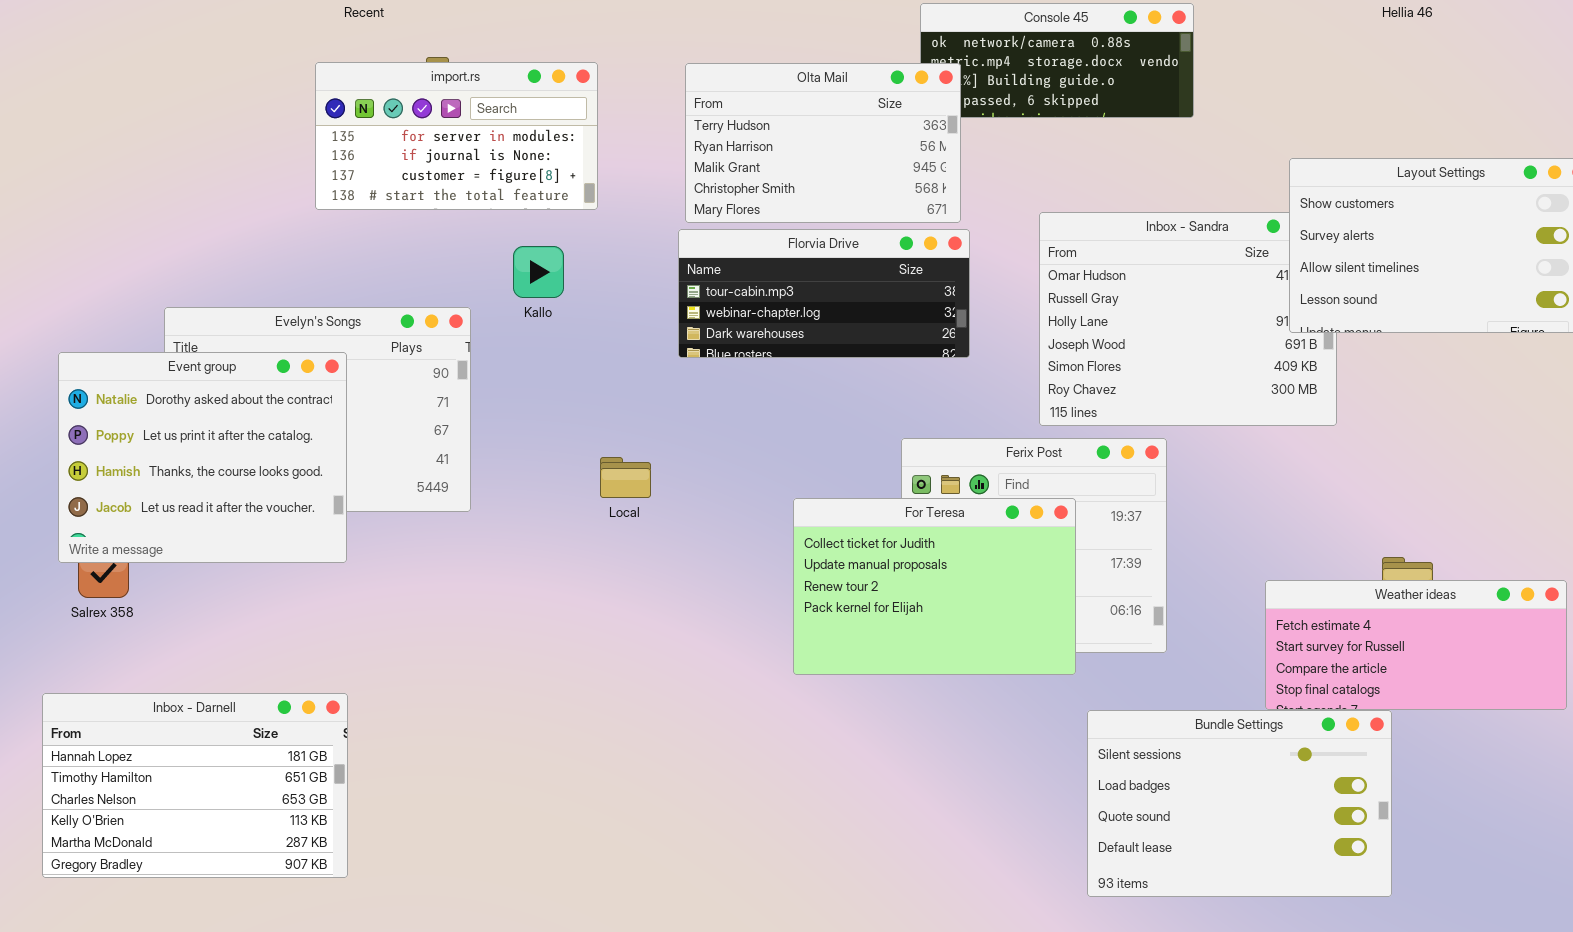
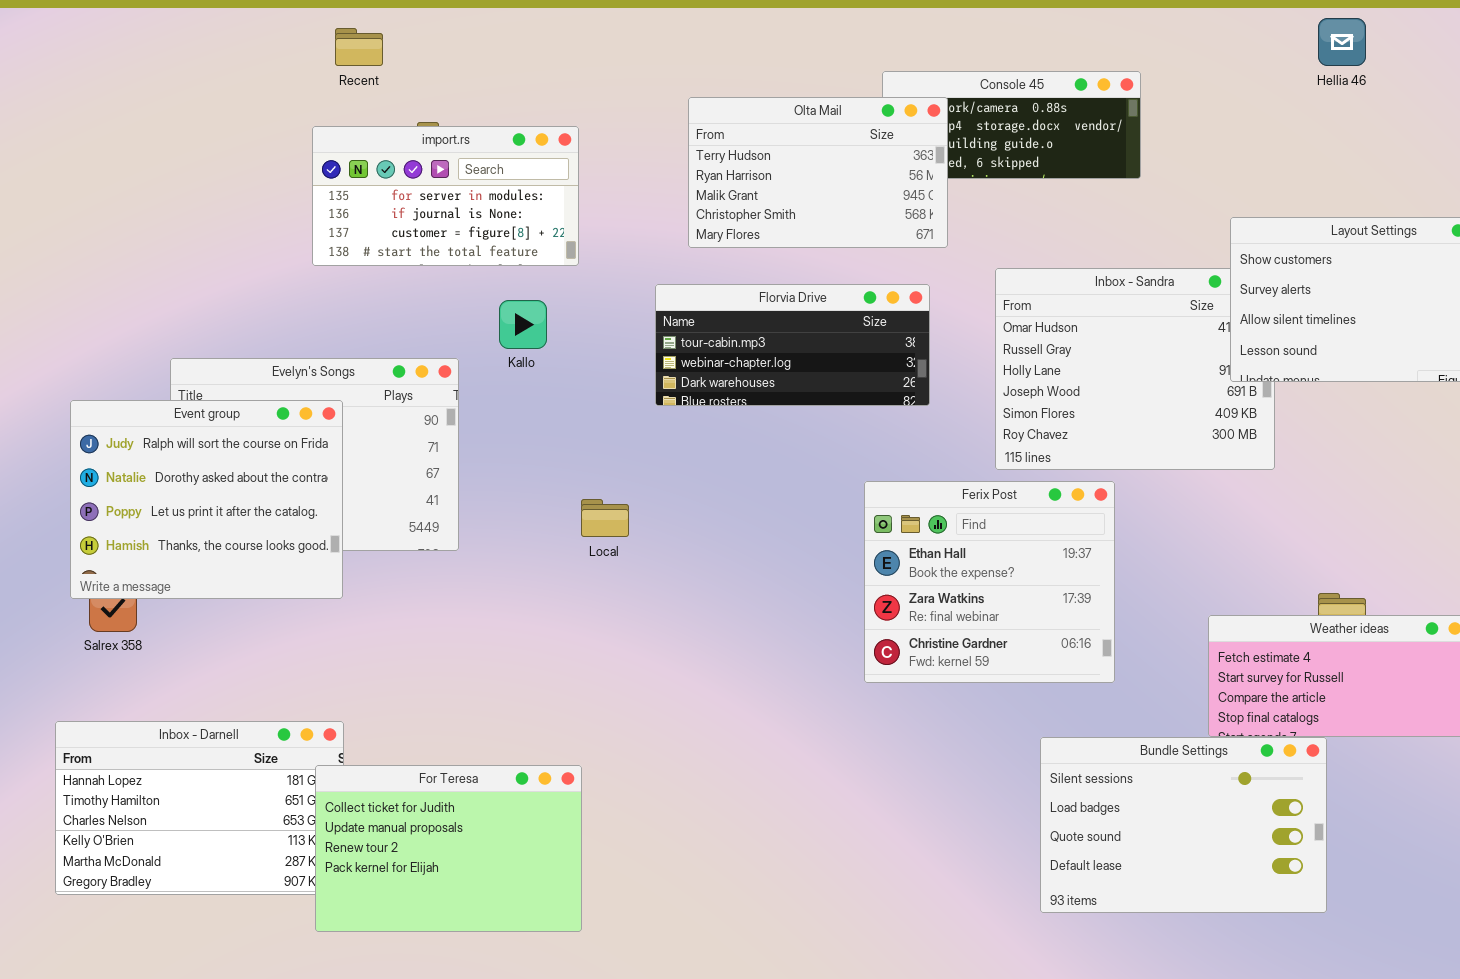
Olta Mail: [685,63,961,223] -> [688,97,948,248], moved
Event group: [58,352,347,563] -> [70,400,343,599], scrolled up 1 row
For Teresa: [793,498,1076,675] -> [315,765,582,932], moved

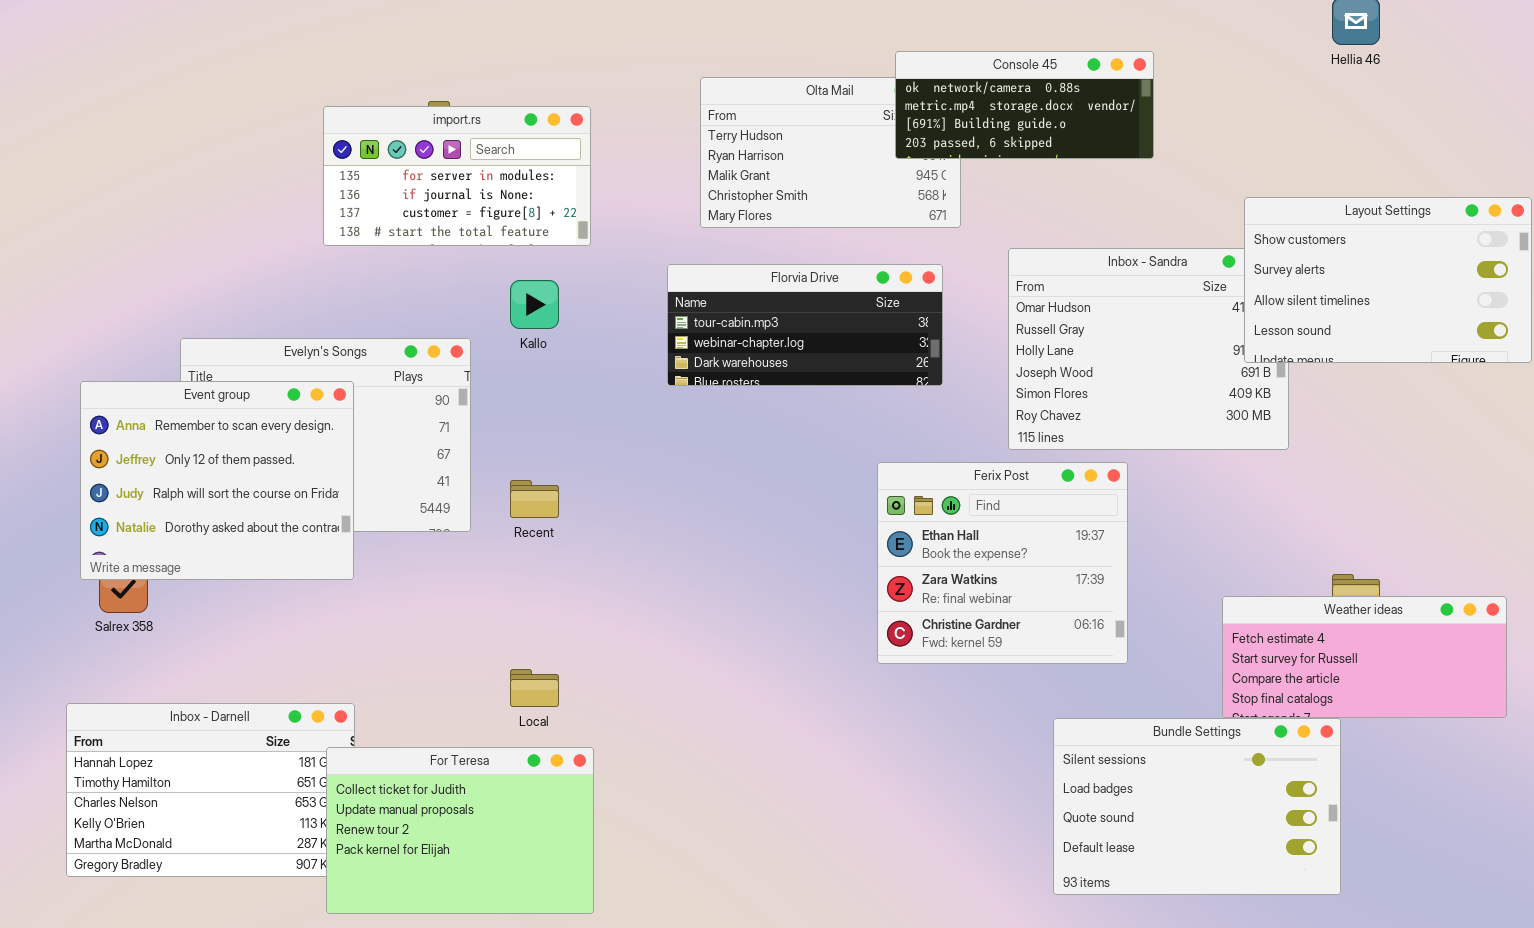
Recent: [335,28,383,66] -> [510,480,559,518], moved
Console 45: [882,71,1141,179] -> [895,51,1154,159], raised
Event group: [70,400,343,599] -> [80,381,354,580], scrolled up 2 rows
Local: [581,499,629,537] -> [510,669,559,707], moved

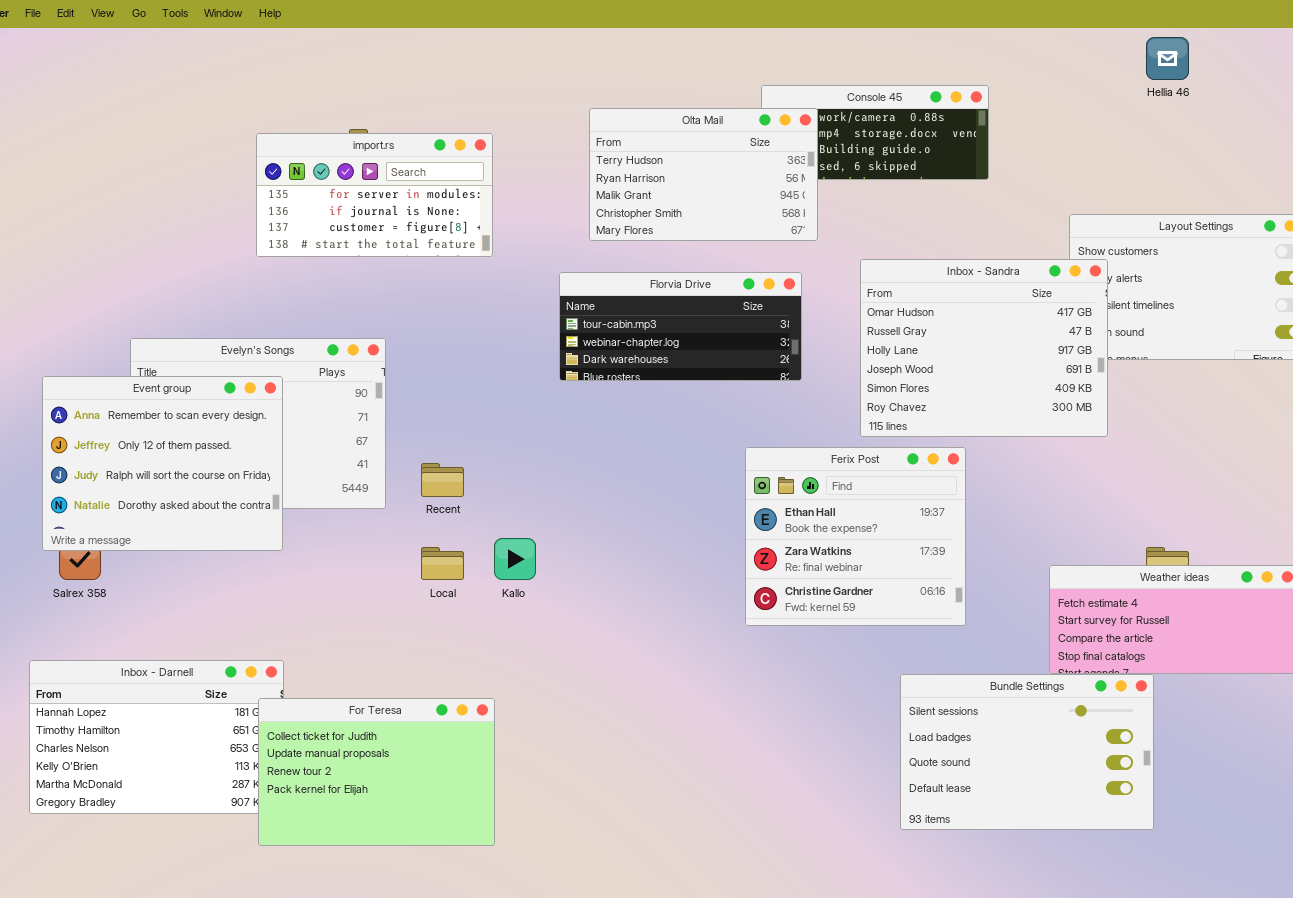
Olta Mail: [700,77,961,228] -> [589,108,818,241], raised
Inbox - Sandra: [1008,248,1289,450] -> [860,259,1108,437], raised
Kallo: [510,280,559,329] -> [494,538,536,580], moved
Local: [510,669,559,707] -> [421,547,464,580], moved

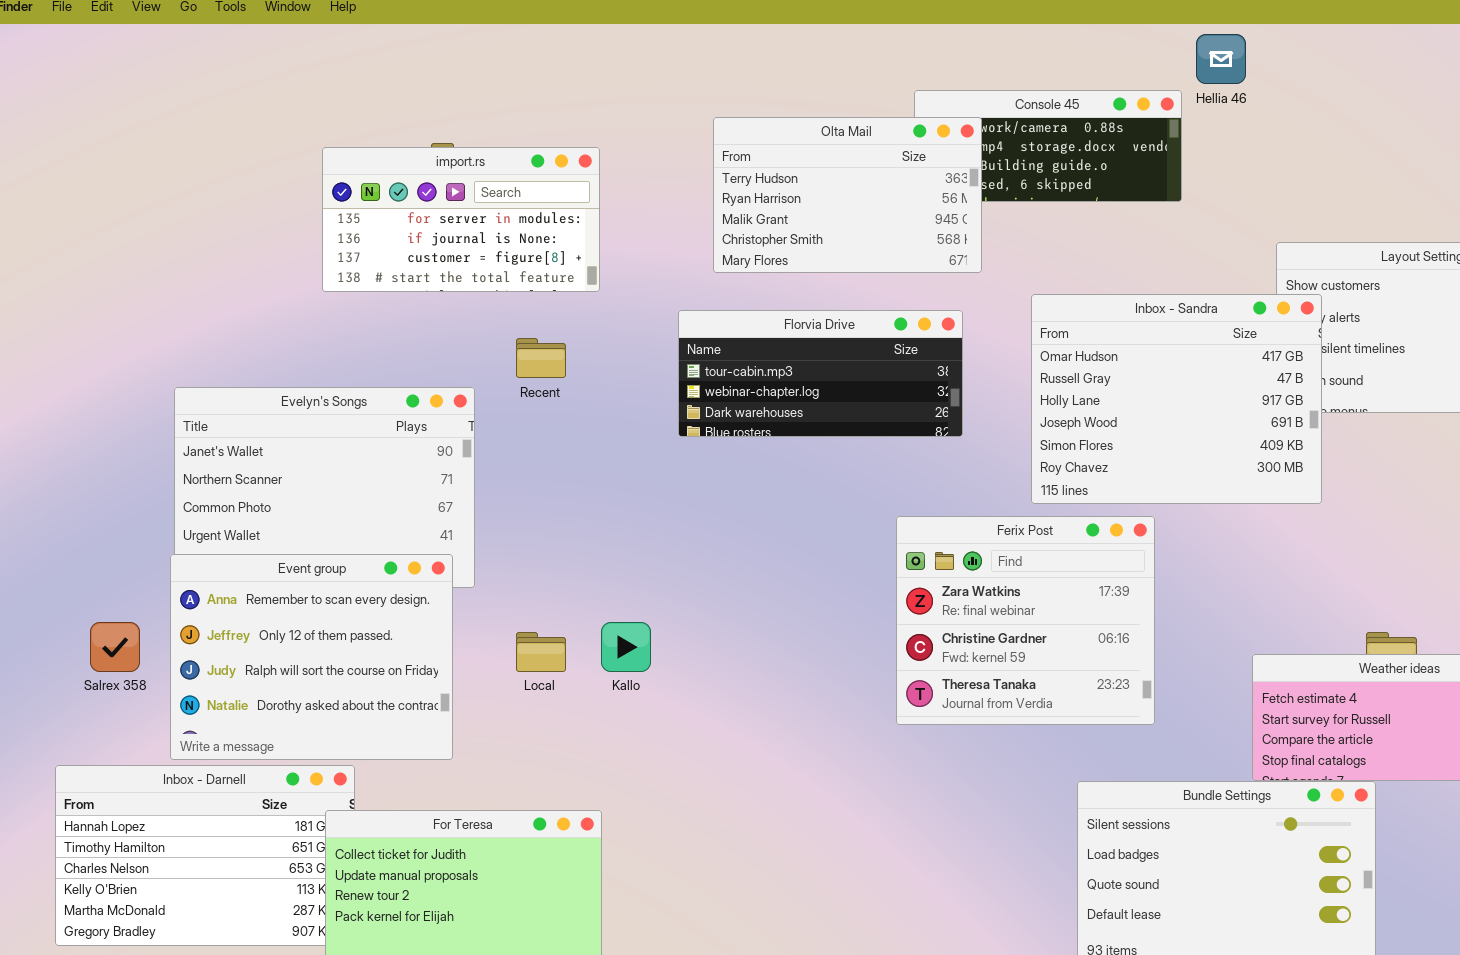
Hellia 46: [1146,37,1189,80] -> [1196,34,1246,84], moved
Event group: [42,376,283,551] -> [170,554,453,760], moved
Ferix Post: [745,447,966,626] -> [896,516,1155,725], scrolled down 1 row
Recent: [421,463,464,497] -> [516,338,566,378], moved

